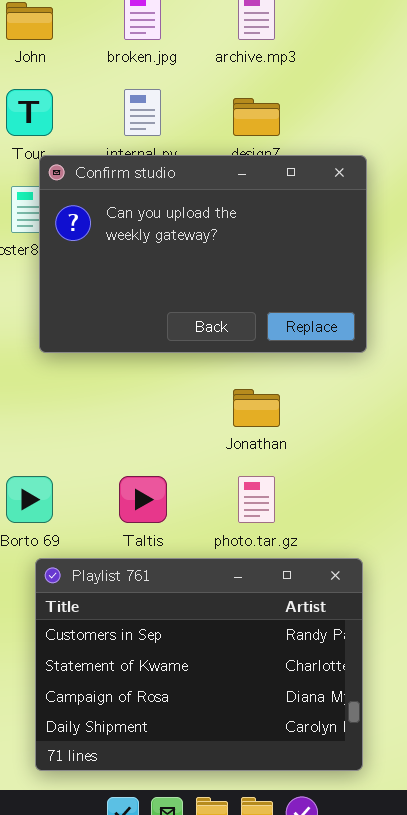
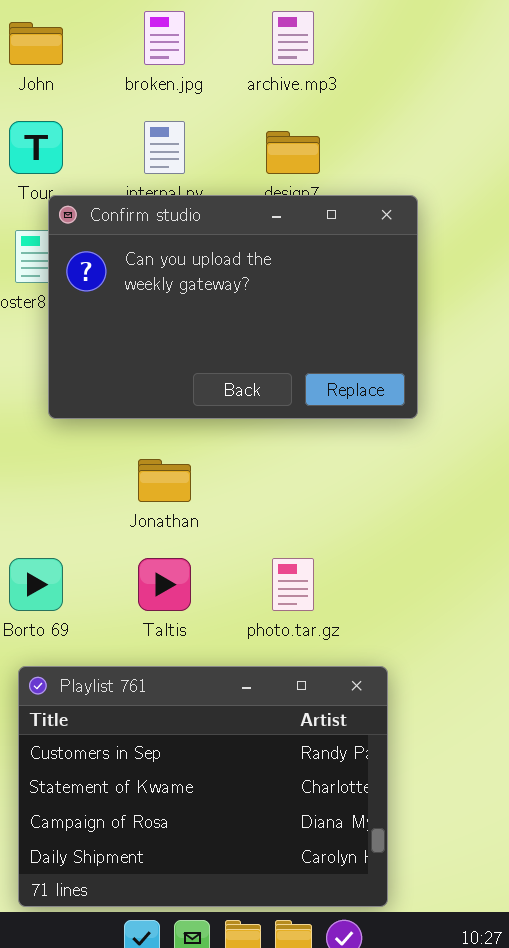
Jonathan: [233,389,280,427] -> [138,459,191,502], moved
Playlist 761: [35,558,363,771] -> [18,666,388,907], moved

